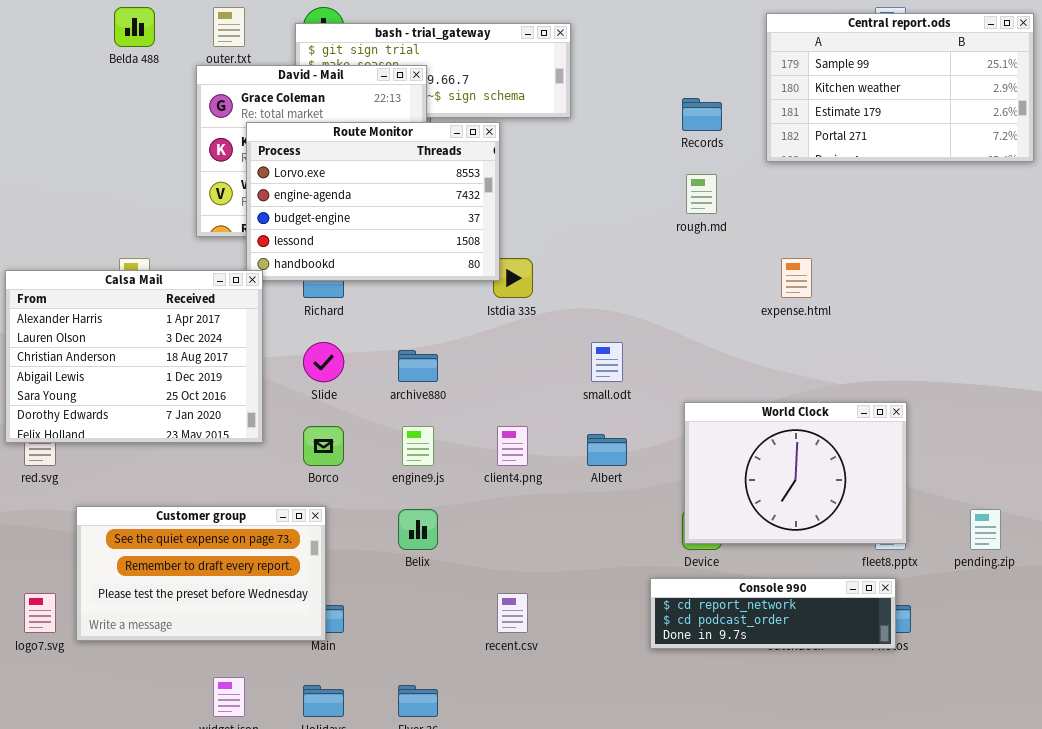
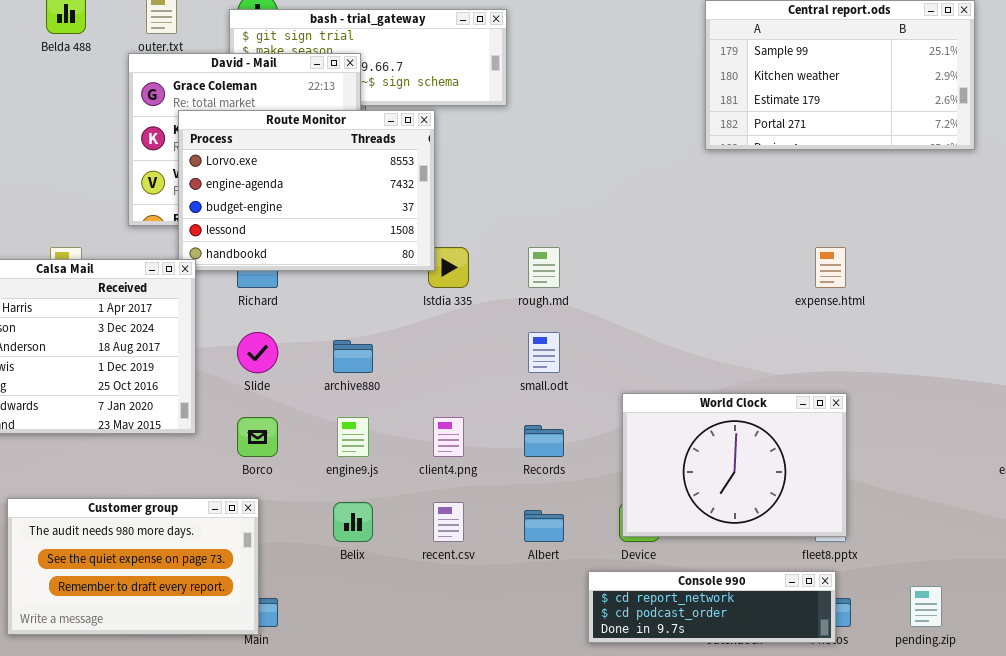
Records: [682,98,722,131] -> [524,425,564,457], moved
rough.md: [686,174,717,214] -> [528,247,560,288], moved
expense.html: [781,258,812,298] -> [815,247,846,288], moved
Albert: [587,434,627,466] -> [524,510,564,542], moved
Customer group: [76,506,326,641] -> [7,498,259,635], scrolled up 1 row
pending.zip: [970,509,1001,550] -> [910,586,942,627], moved
recent.csv: [497,593,528,633] -> [433,502,464,542], moved

